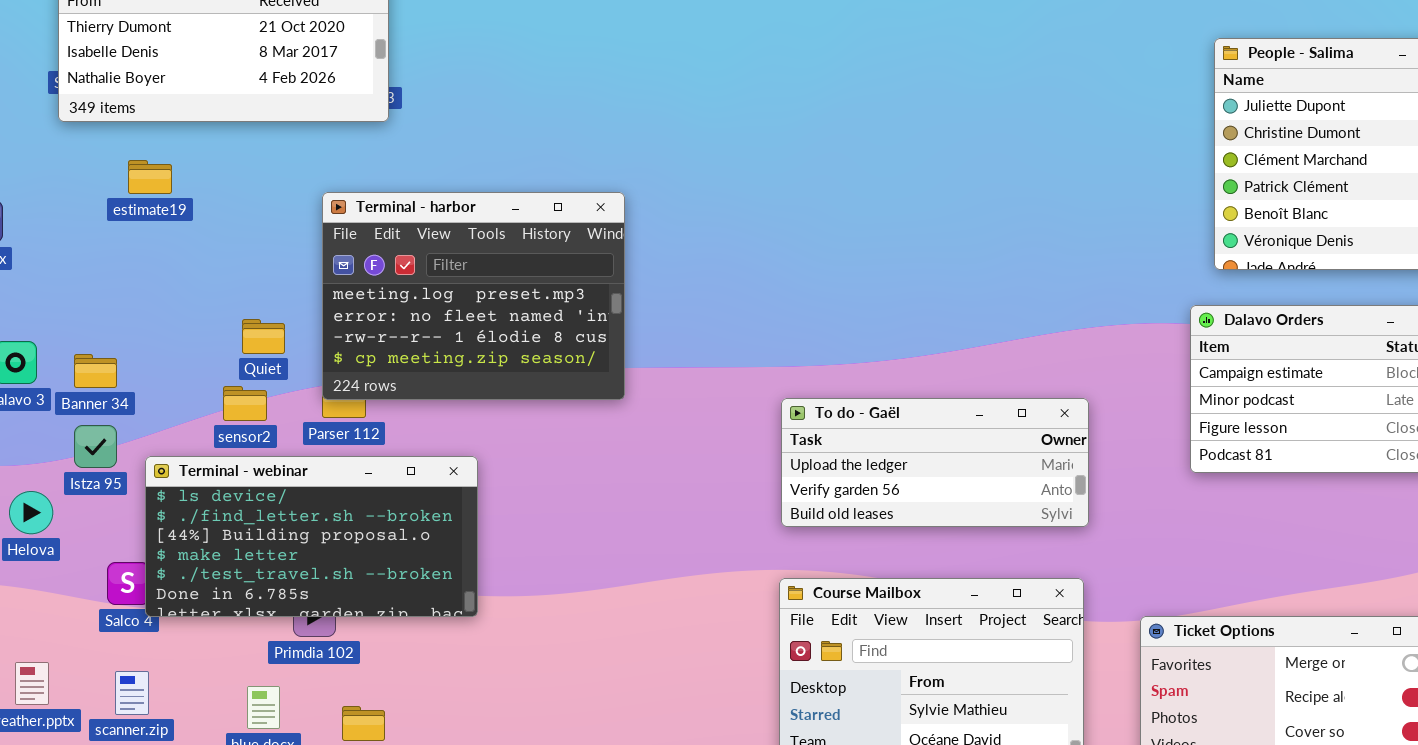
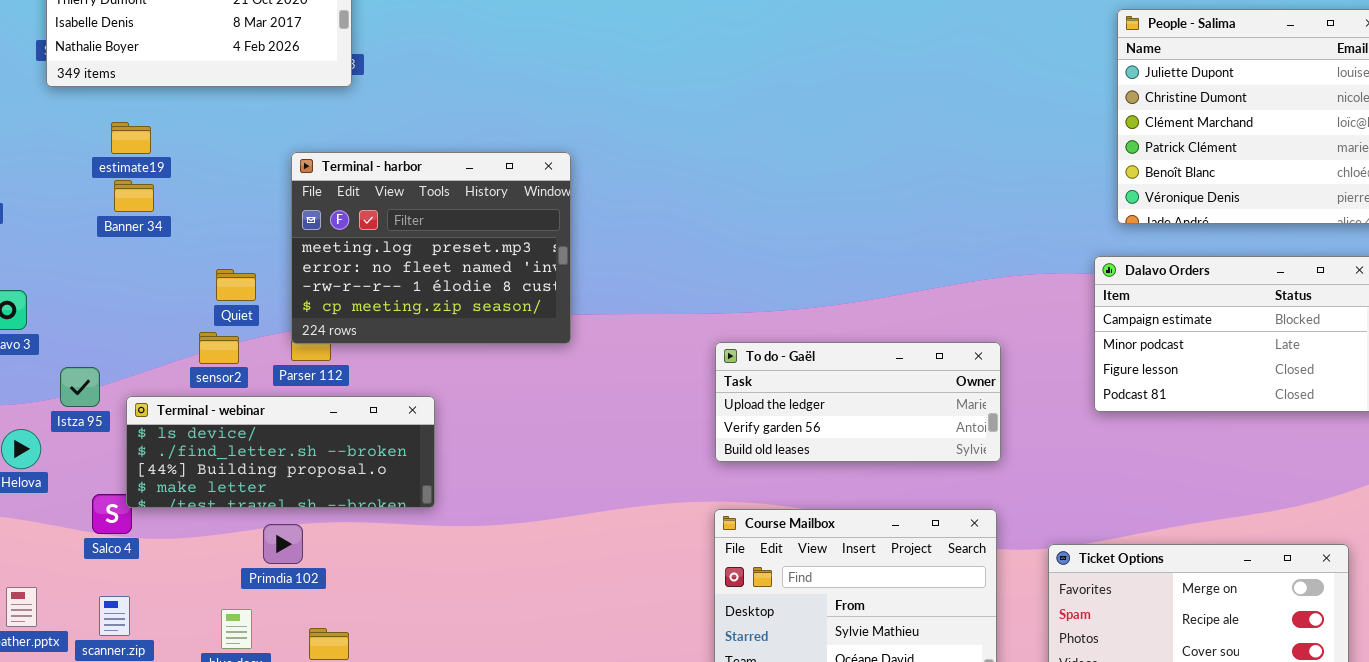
Banner 34: [74,354,117,388] -> [114,180,154,212], moved
Terminal - webinar: [145,456,478,617] -> [126,396,435,508], resized

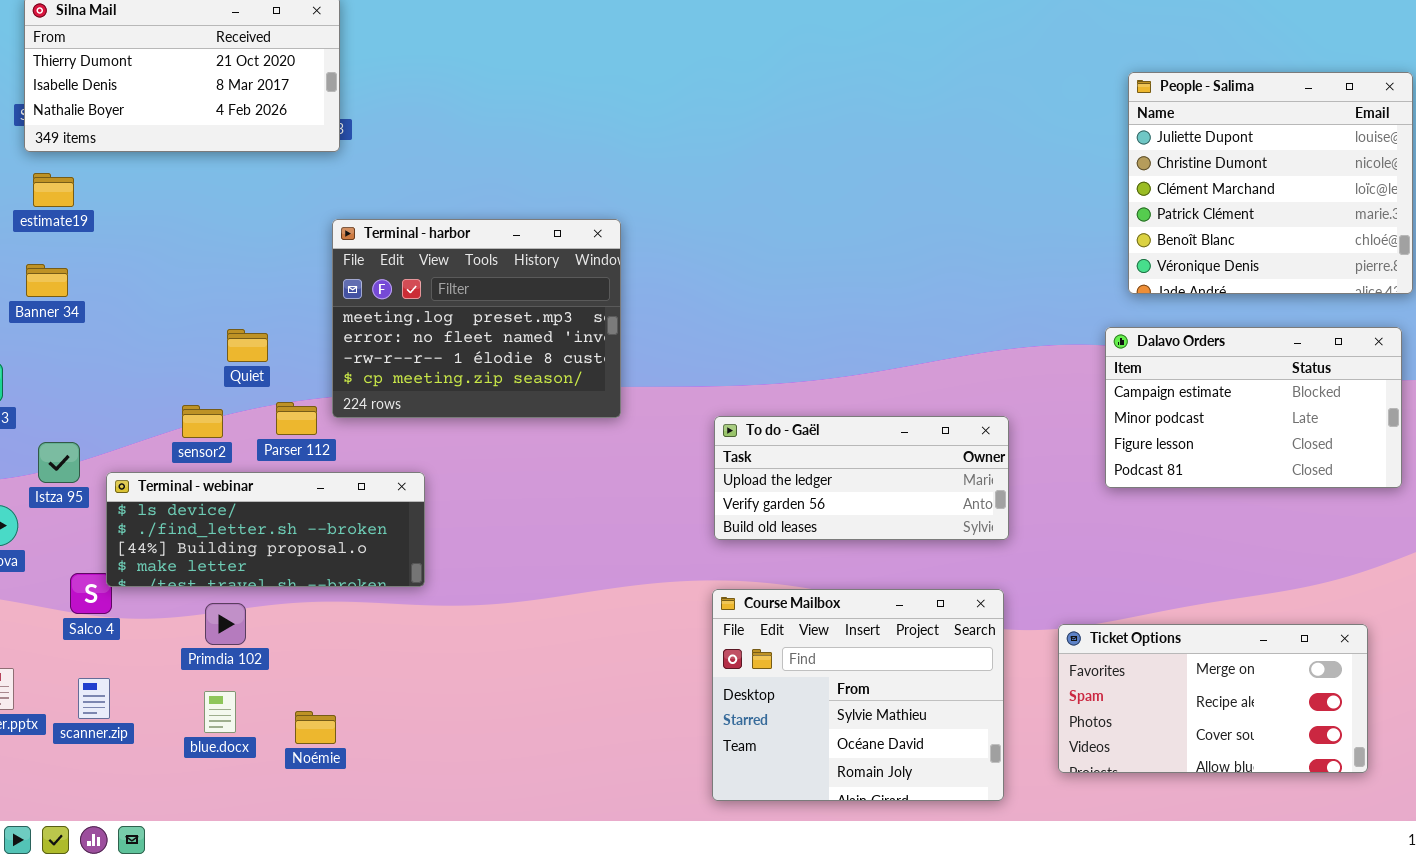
estimate19: [111,122,151,154] -> [33,173,74,207], moved
Terminal - harbor: [291,152,571,344] -> [332,219,621,418], moved
Banner 34: [114,180,154,212] -> [26,264,68,297], moved
Quiet: [216,269,256,301] -> [227,329,268,362], moved
Primdia 102: [263,524,303,564] -> [205,603,246,645], moved

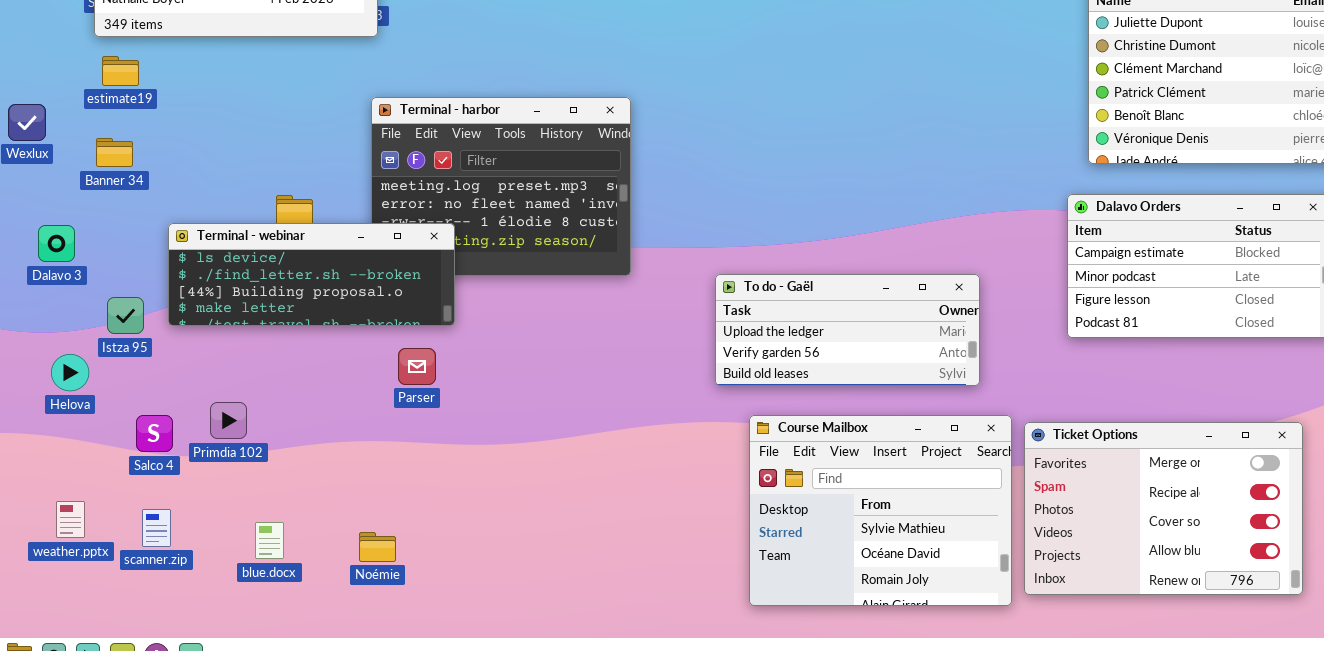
Terminal - webinar: [106,472,425,587] -> [168,223,455,326], moved
Course Mailbox: [712,589,1004,801] -> [749,415,1012,606], moved
Primdia 102: [205,603,246,645] -> [210,402,247,439], moved
Ticket Options: [1058,624,1368,773] -> [1024,422,1303,595], resized
Noémie: [295,711,336,744] -> [359,532,396,562], moved

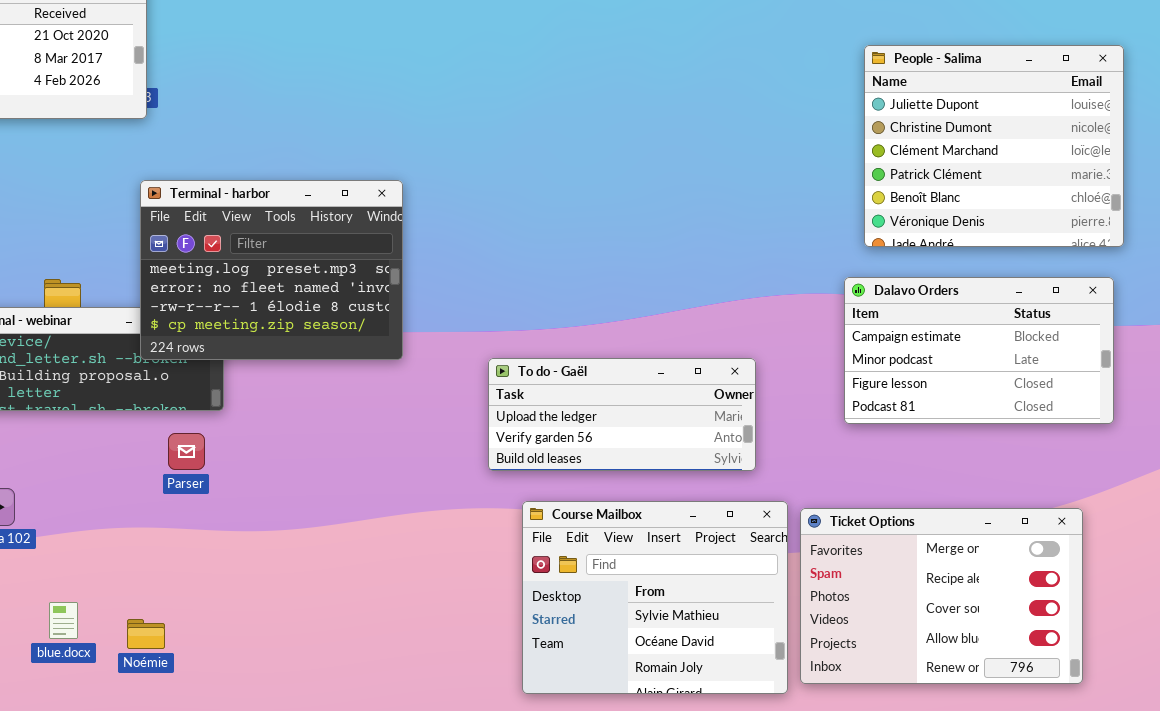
Terminal - harbor: [371,97,631,276] -> [140,180,403,360], raised
blue.docx: [255,522,284,559] -> [49,602,78,639], moved

